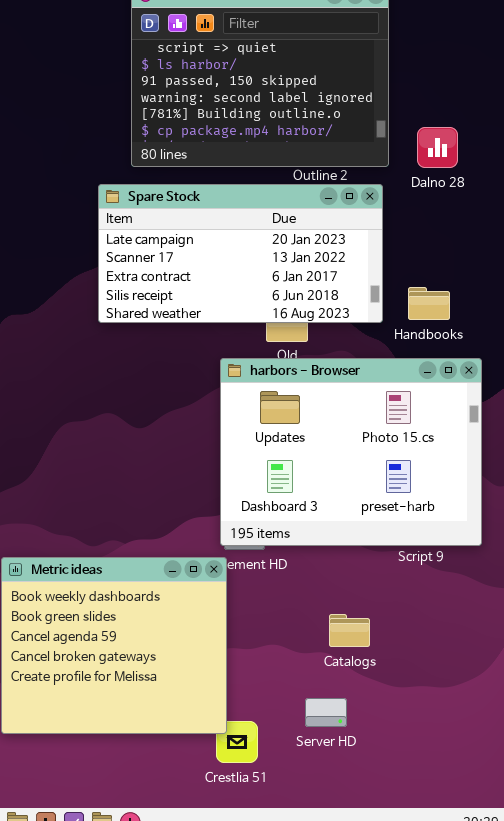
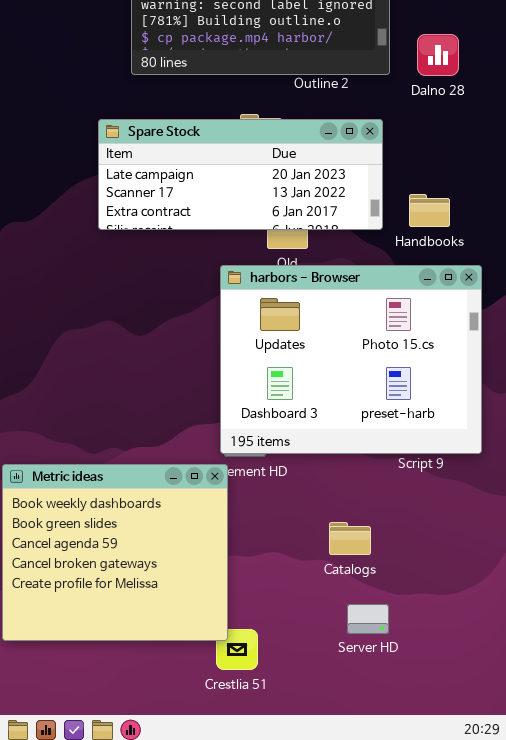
Spare Stock: [98,184,383,323] -> [98,119,383,230], resized
Server HD: [305,698,347,727] -> [347,604,389,634], moved

